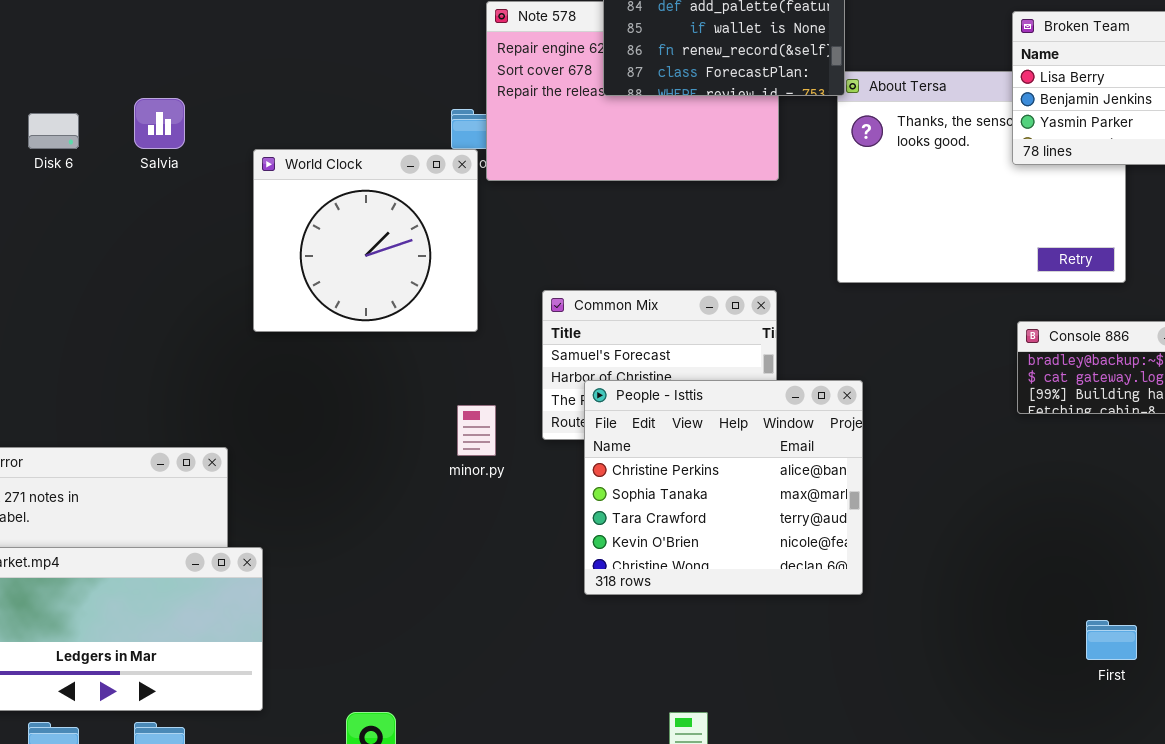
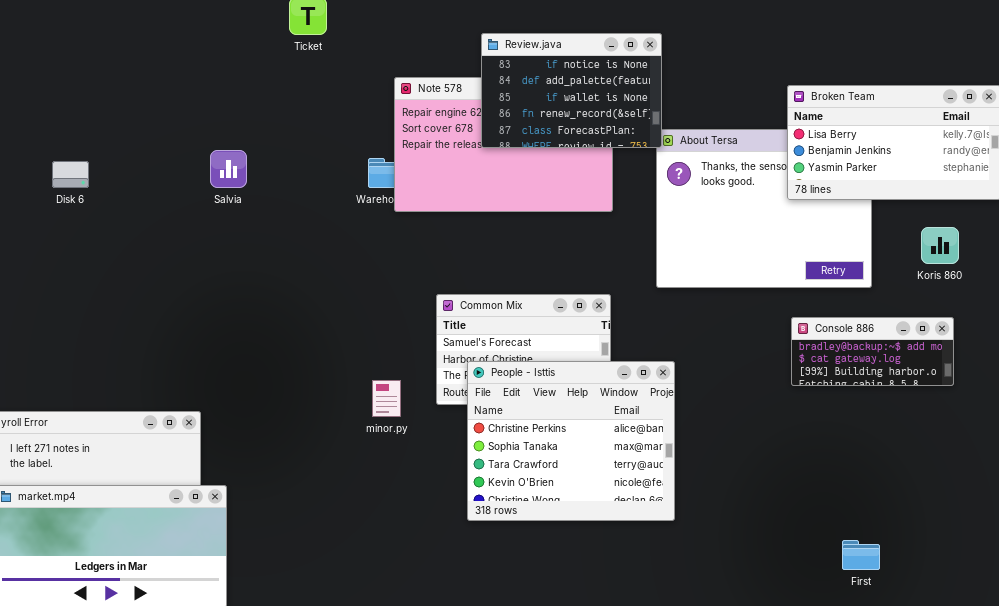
Salvia: [134,98,185,149] -> [210,150,247,188], moved
World Clock: [253,149,478,332] -> none, closed

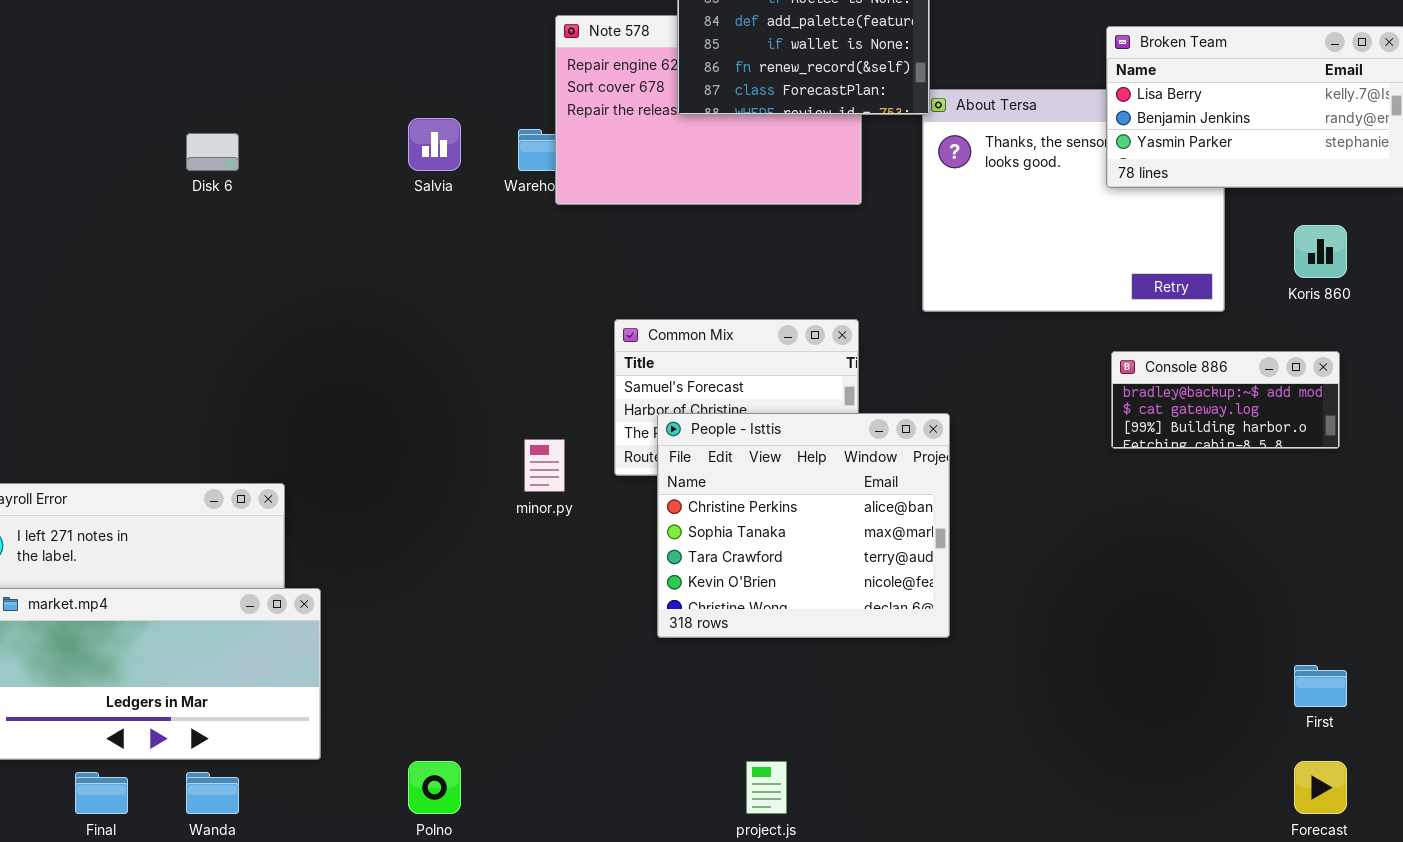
Salvia: [210,150,247,188] -> [408,118,461,171], moved
Disk 6: [52,161,89,188] -> [186,133,239,171], moved
First: [842,540,880,570] -> [1294,665,1347,707], moved

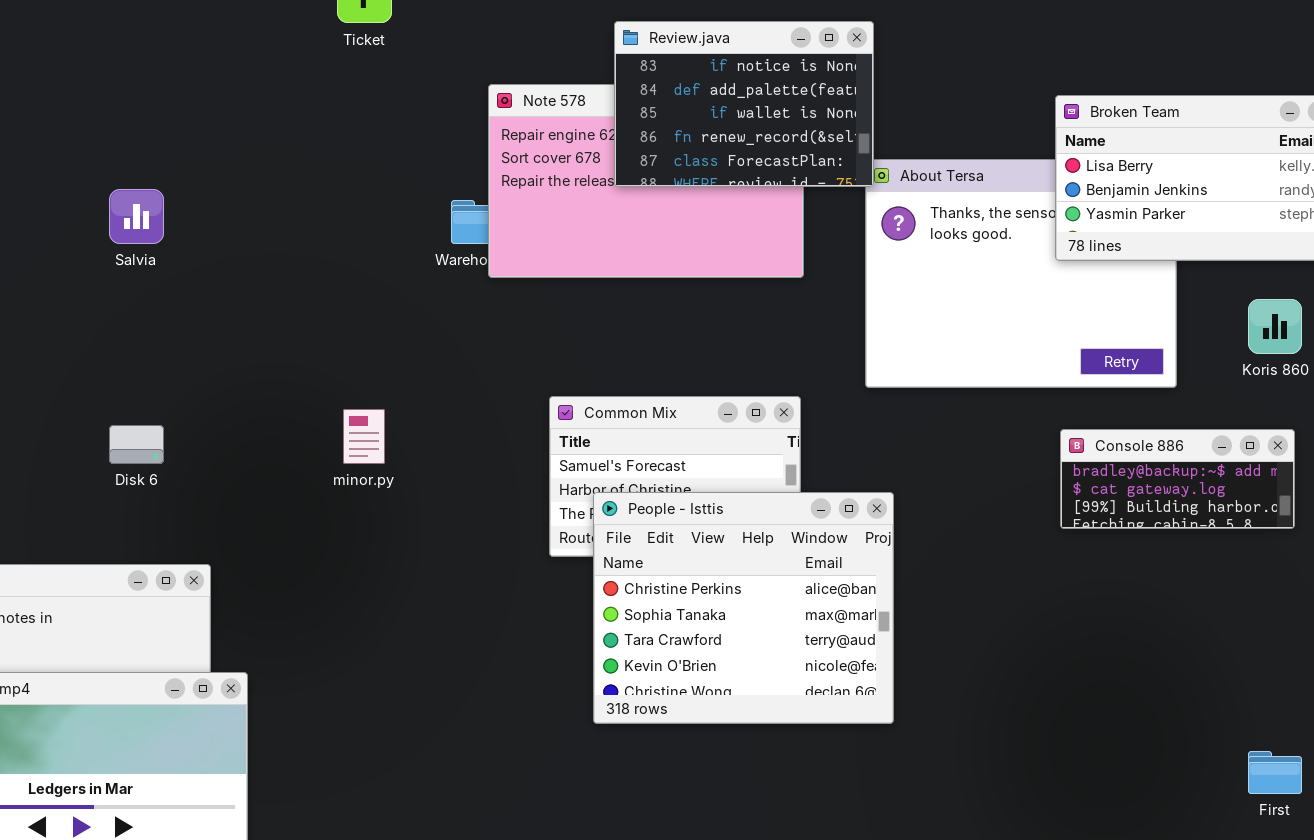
Salvia: [408,118,461,171] -> [109,189,164,244], moved
Disk 6: [186,133,239,171] -> [109,425,164,464], moved
minor.py: [524,439,565,492] -> [343,409,385,464], moved

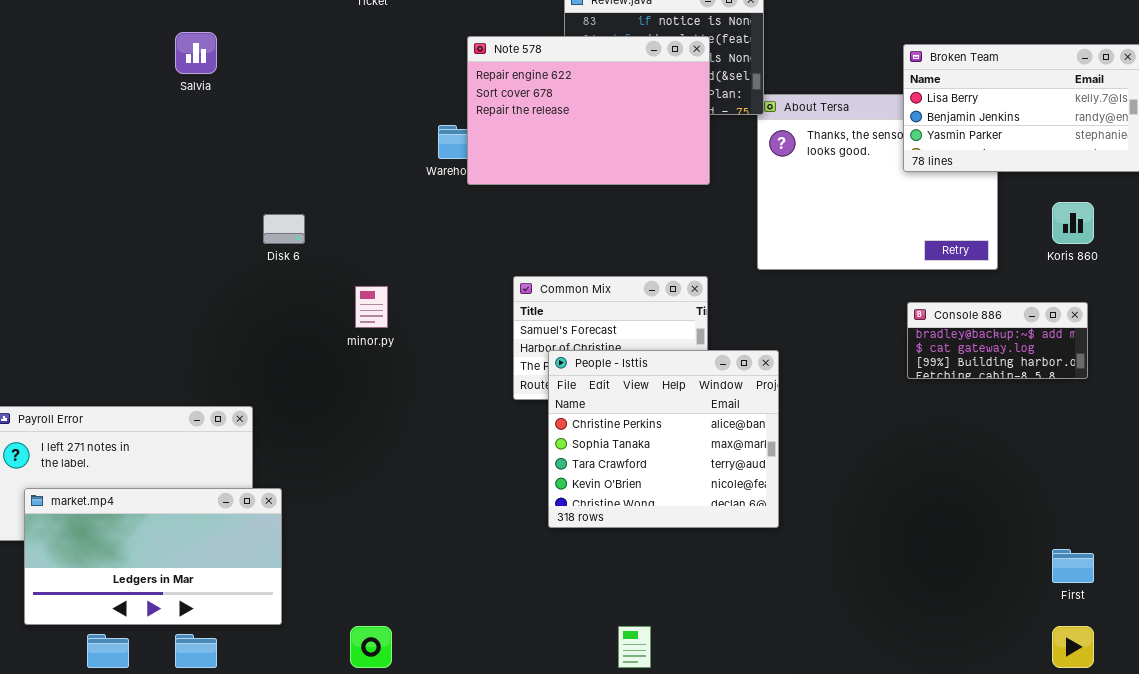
Note 578: [488,84,804,278] -> [467,36,710,185], raised
Salvia: [109,189,164,244] -> [175,32,217,74], moved
Disk 6: [109,425,164,464] -> [263,214,305,244], moved

